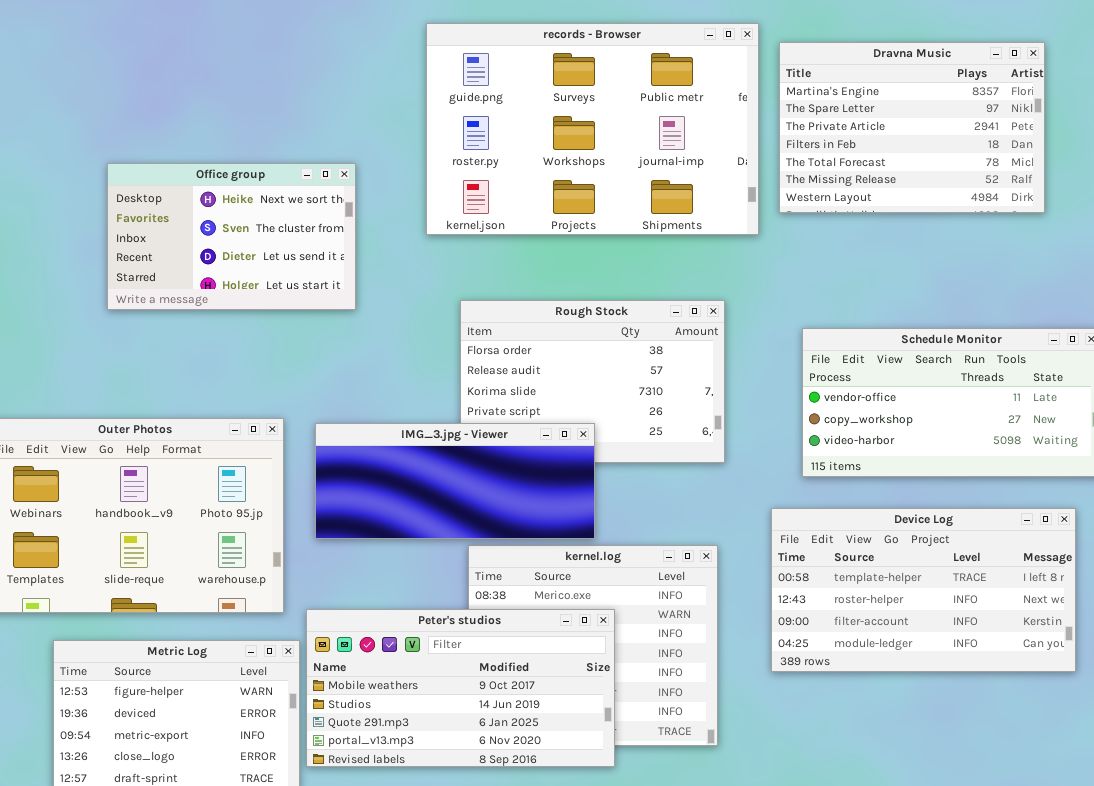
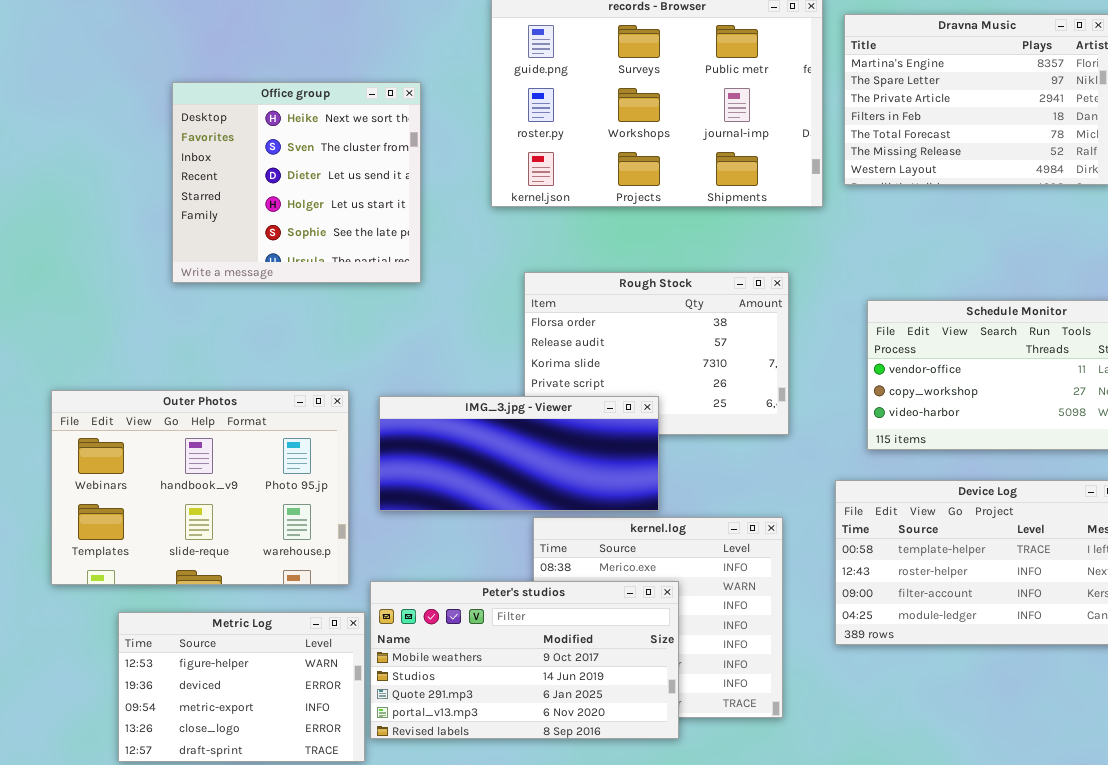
Office group: [107,163,356,310] -> [172,82,421,283], resized

